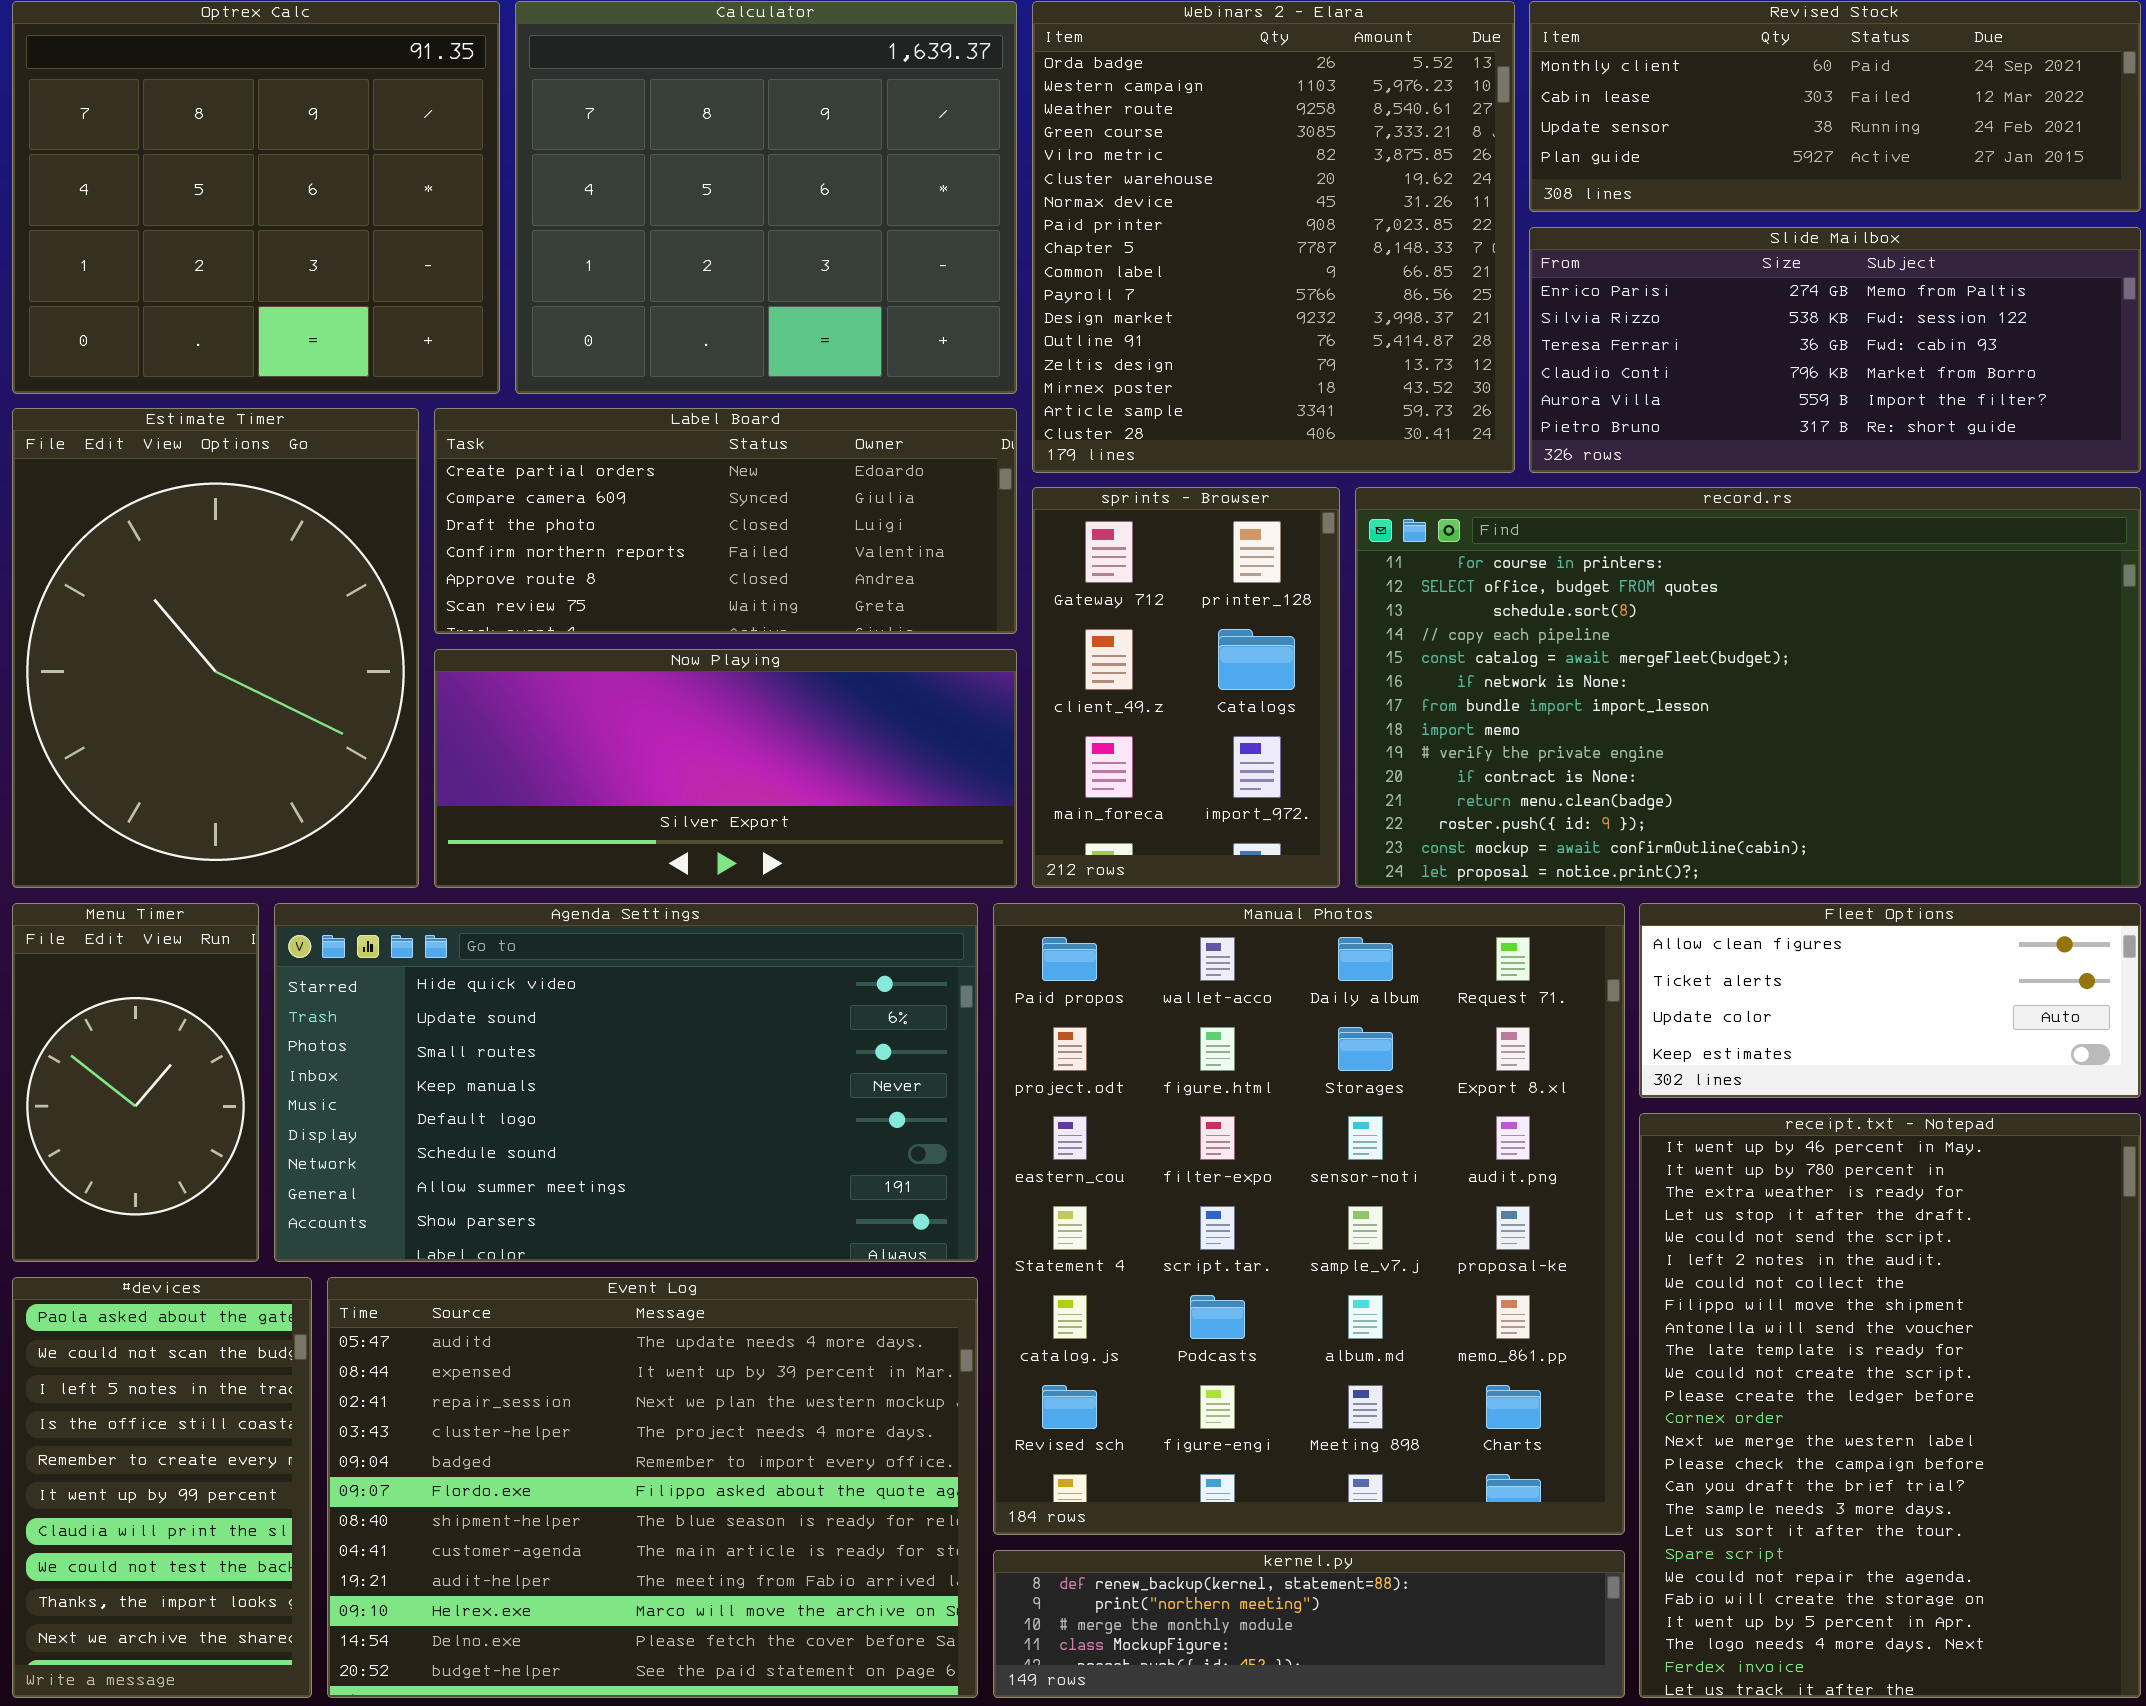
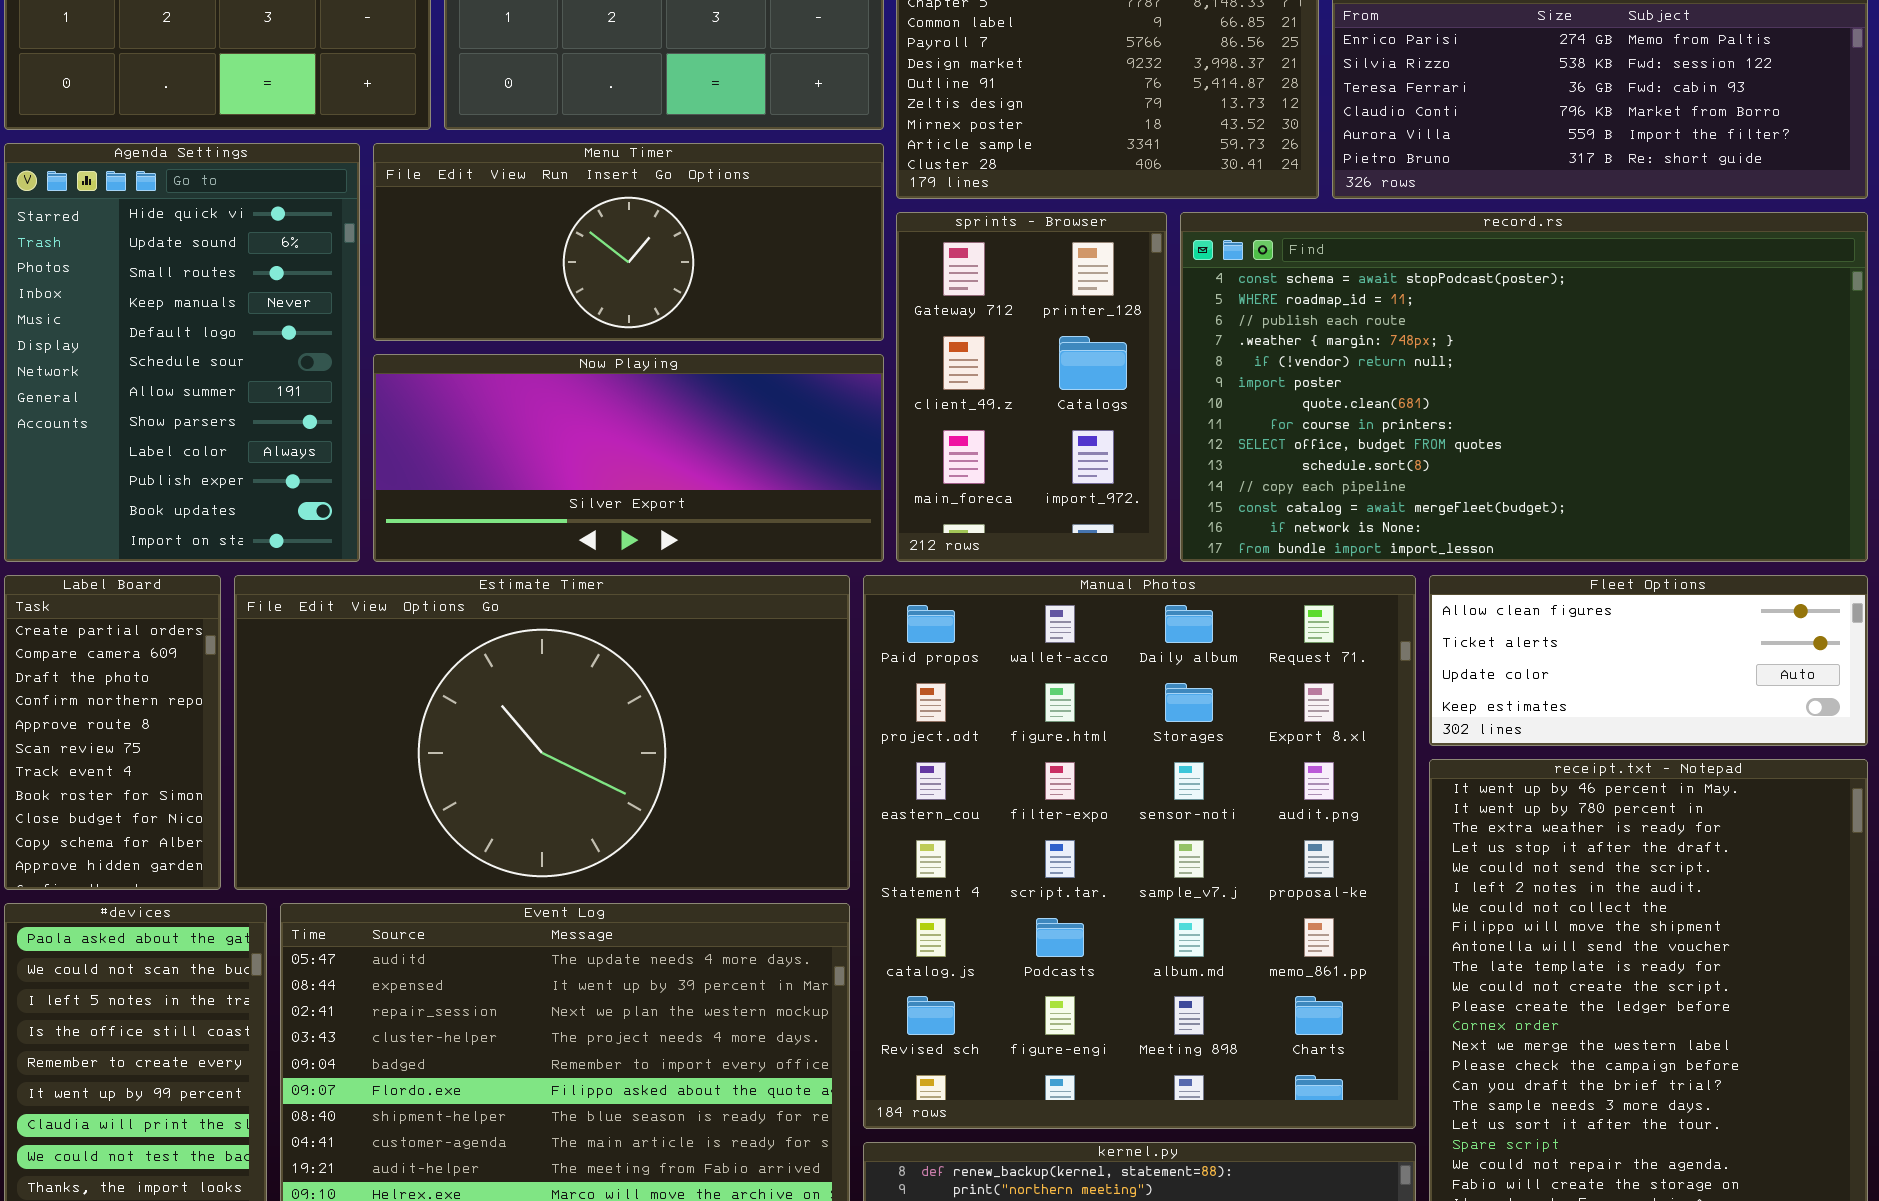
Estimate Timer: [12,408,419,888] -> [234,575,850,890], moved, resized
Label Board: [434,408,1017,634] -> [4,575,221,890], moved, resized
record.rs: [1355,487,2141,888] -> [1180,212,1868,562], scrolled up 7 rows
Menu Timer: [12,903,259,1262] -> [373,143,884,341], moved, resized
Agenda Settings: [274,903,978,1262] -> [4,143,360,562], moved, resized

